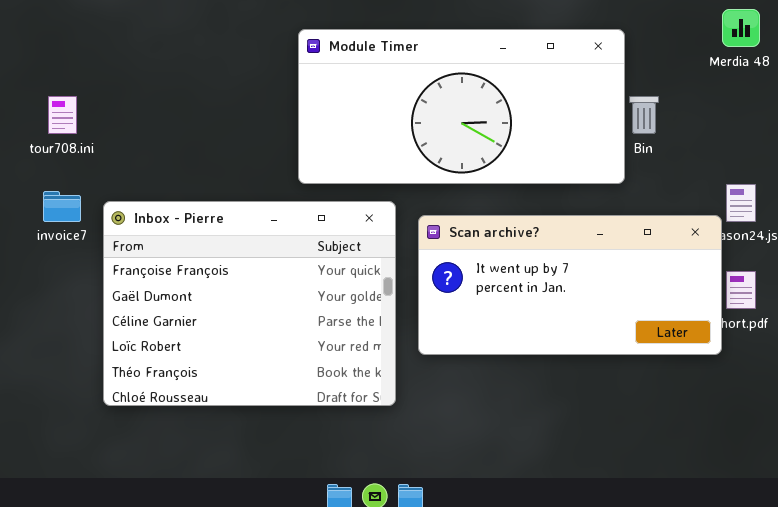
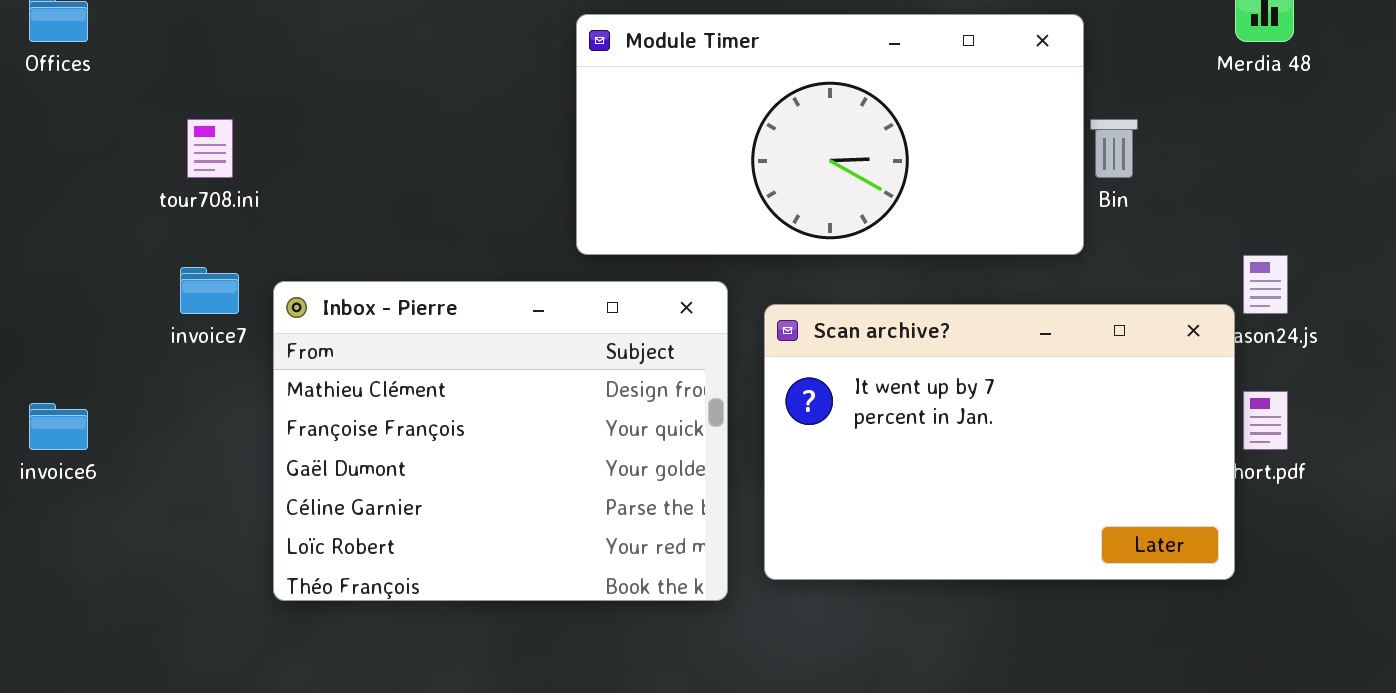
Inbox - Pierre: [103,201,396,406] -> [273,281,728,601], scrolled up 1 row
Scan archive?: [418,215,722,355] -> [764,304,1235,580], resized

